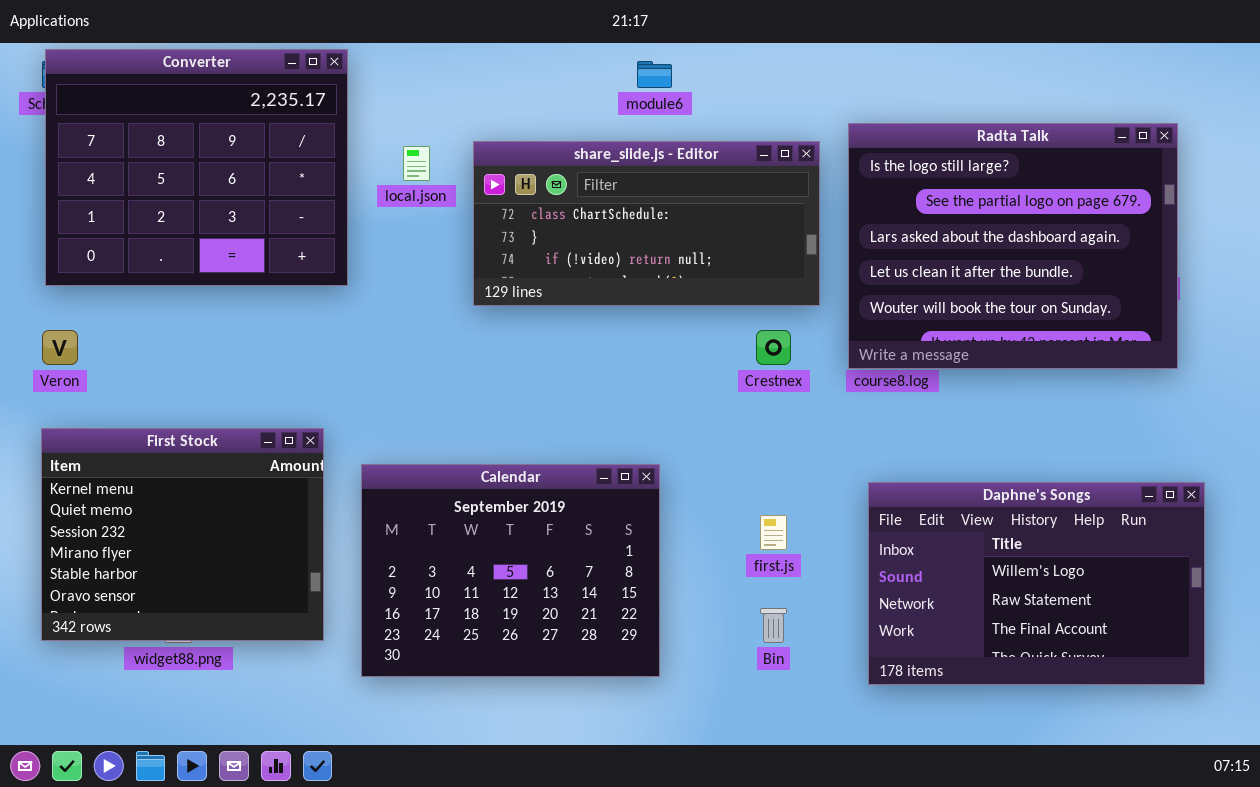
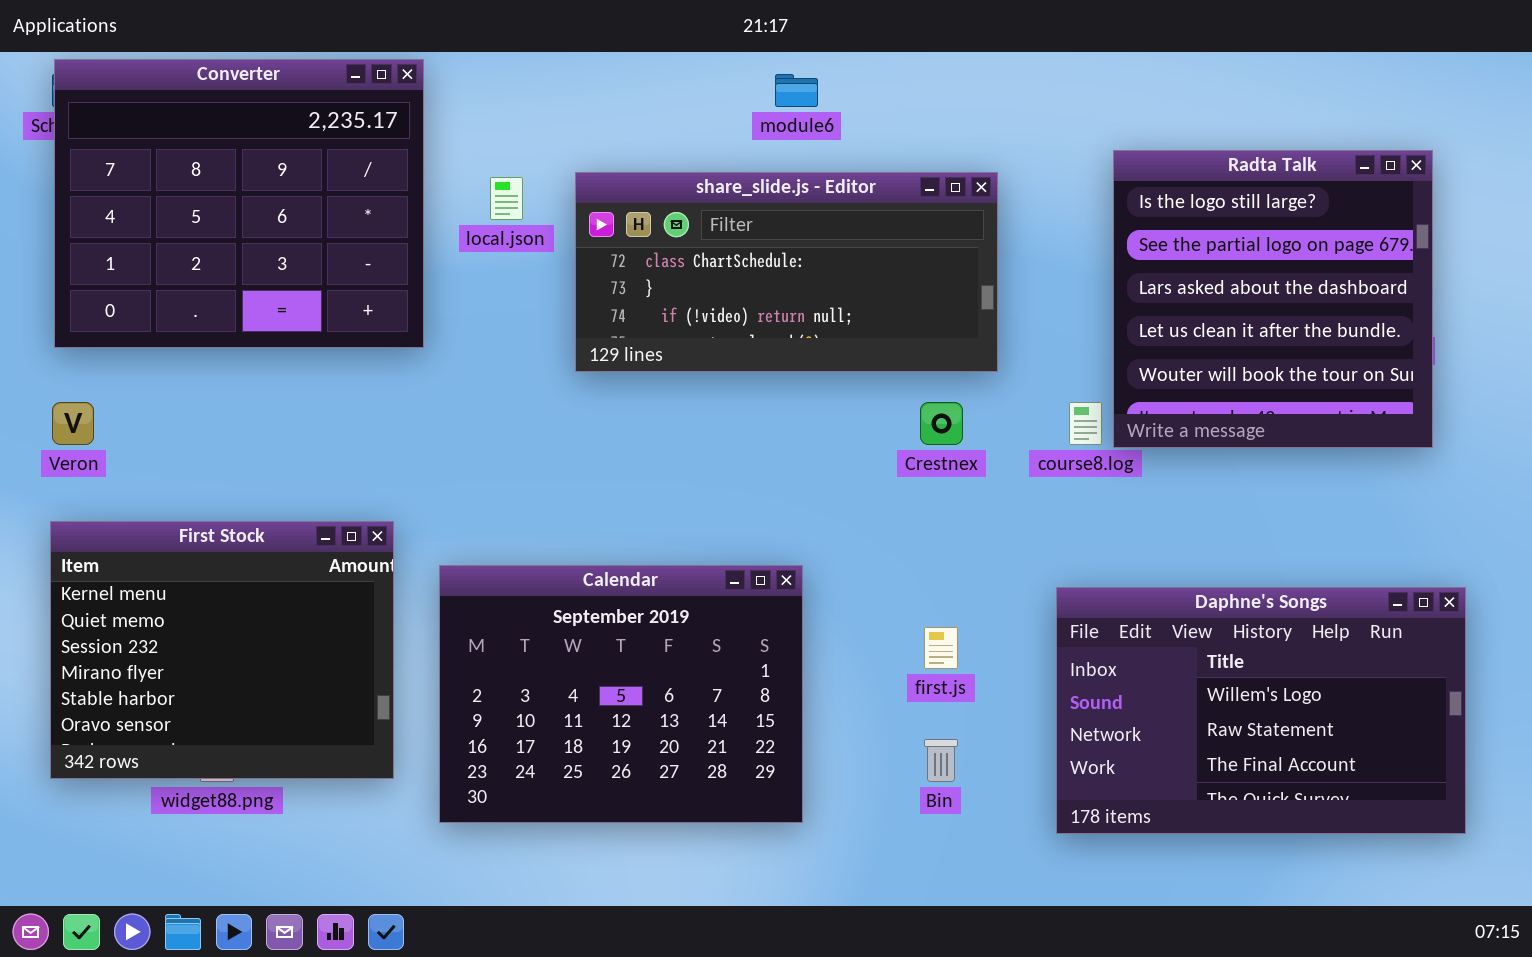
Radta Talk: [848,123,1178,369] -> [1113,150,1433,448], resized

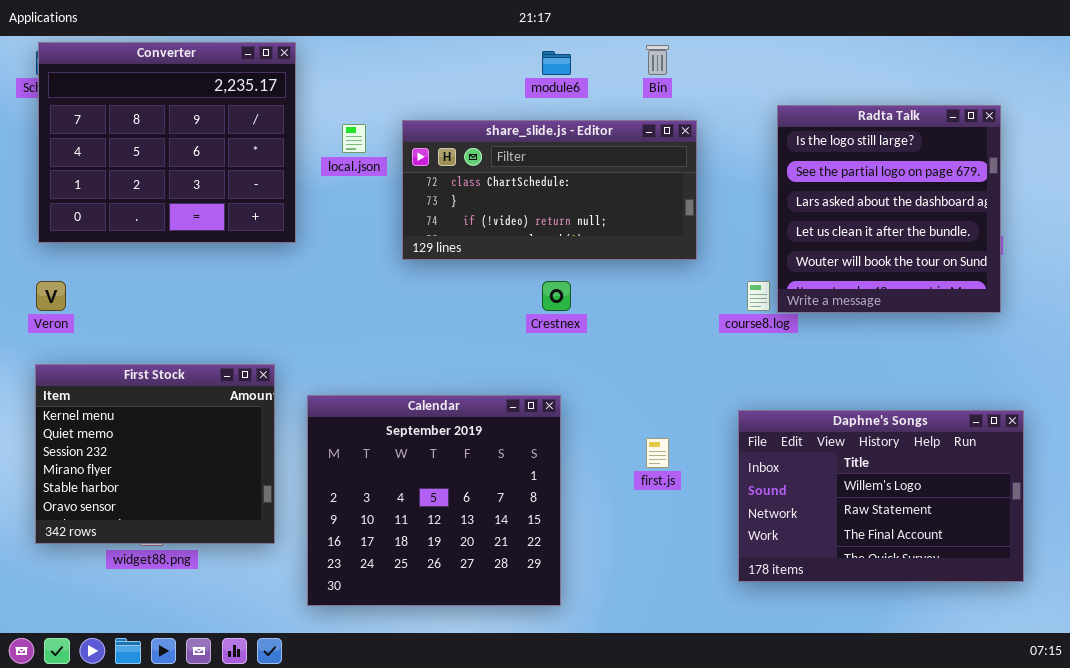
Crestnex: [920,402,963,445] -> [542,281,571,311], moved
Calendar: [439,565,803,823] -> [307,395,561,606], resized
Bin: [924,739,958,782] -> [646,45,669,75], moved

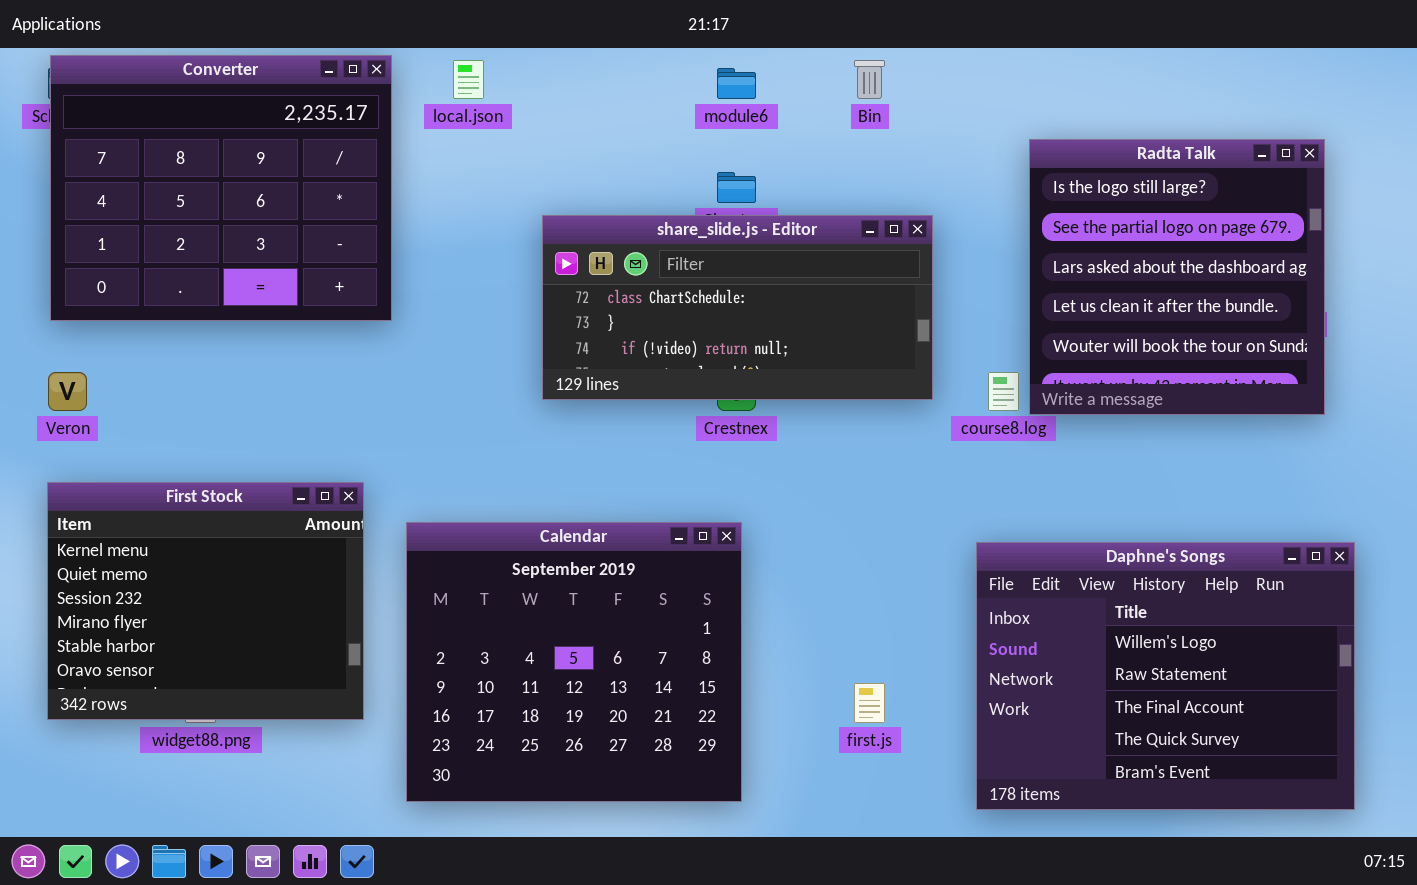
share_slide.js - Editor: [402,120,697,260] -> [542,215,933,400], moved
local.json: [342,124,366,153] -> [453,60,484,99], moved
Daphne's Songs: [738,410,1024,582] -> [976,542,1355,810], resized
first.js: [646,438,669,468] -> [854,683,885,723], moved

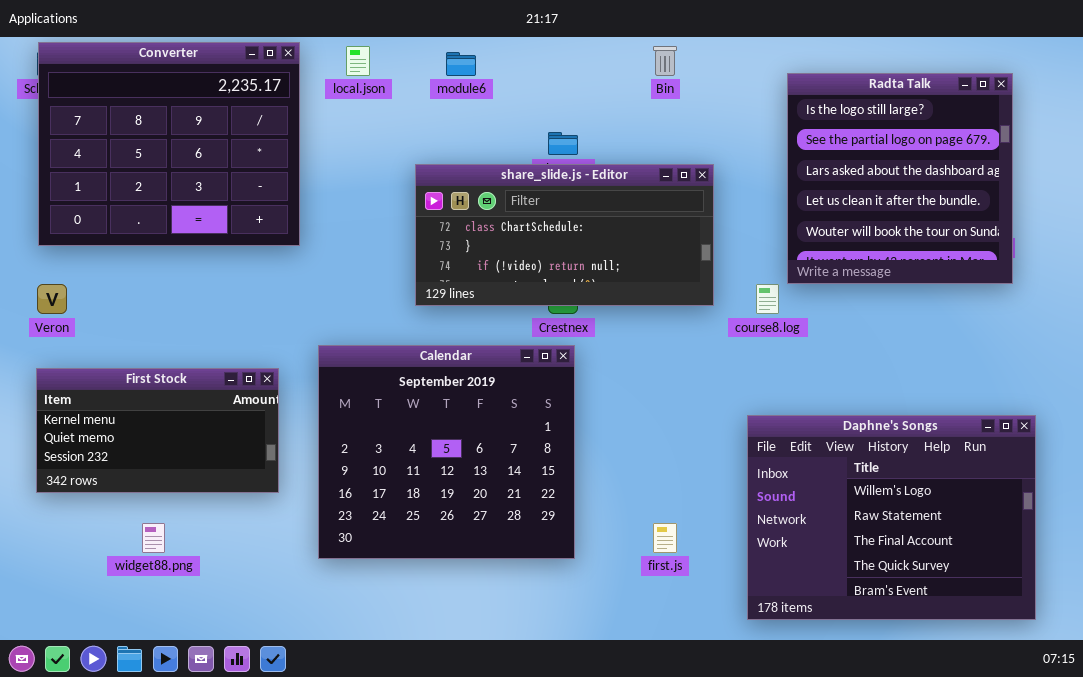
module6: [717,68,756,99] -> [446,52,476,76], moved
Radta Talk: [1029,139,1325,415] -> [787,73,1013,284], moved
First Stock: [47,482,364,720] -> [36,368,279,493], resized
Calendar: [406,522,742,802] -> [318,345,575,559], moved

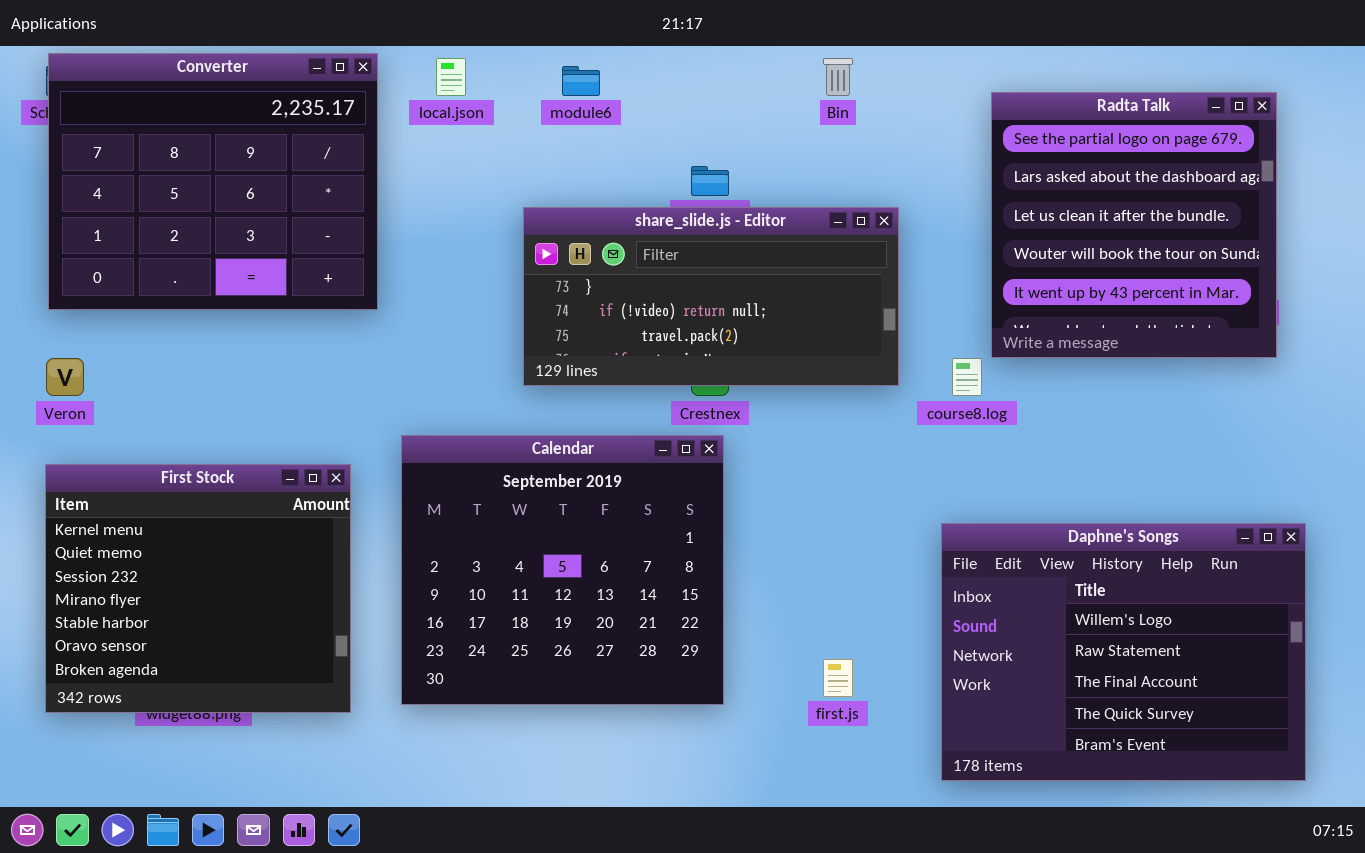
Radta Talk: [787,73,1013,284] -> [991,92,1277,358], scrolled down 1 row
share_slide.js - Editor: [415,164,714,306] -> [523,207,899,386], scrolled down 1 row
First Stock: [36,368,279,493] -> [45,464,351,713], resized

